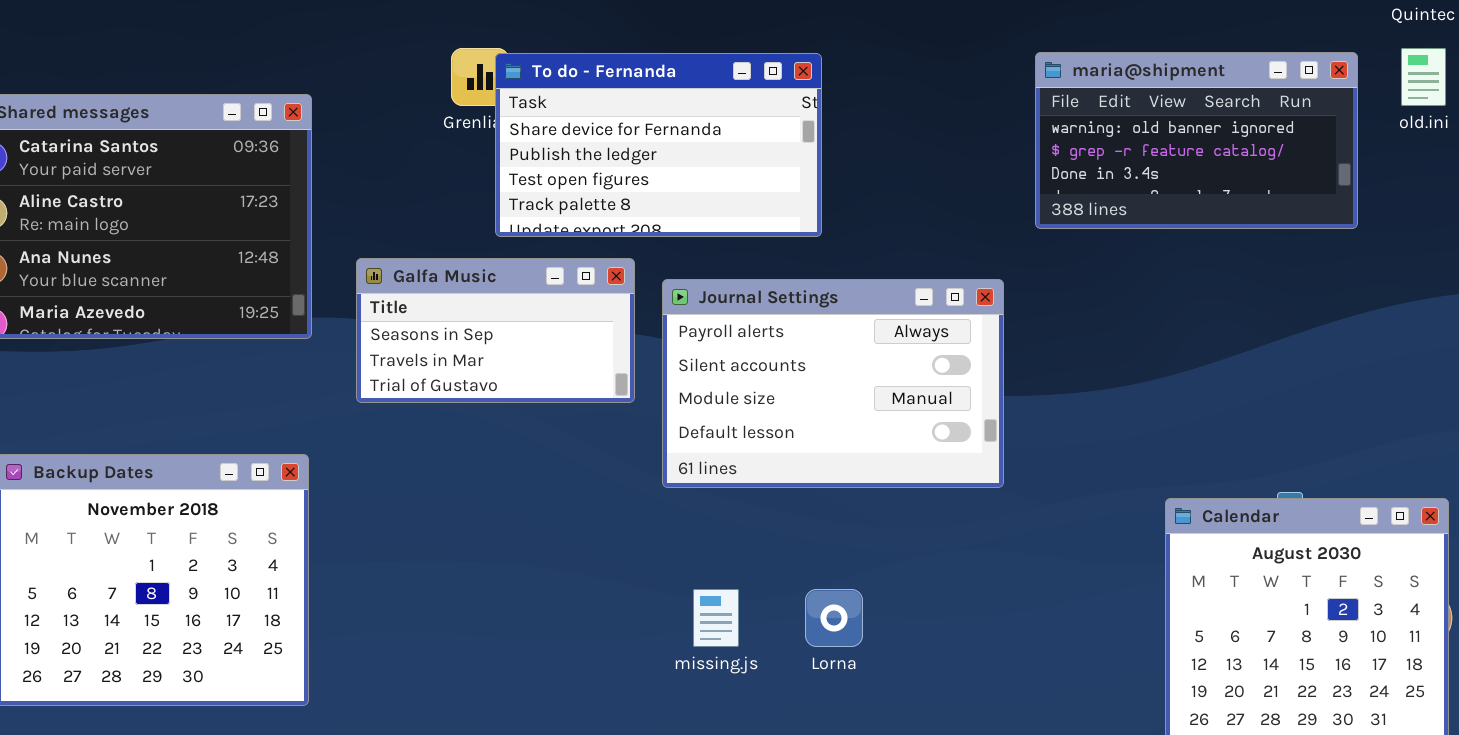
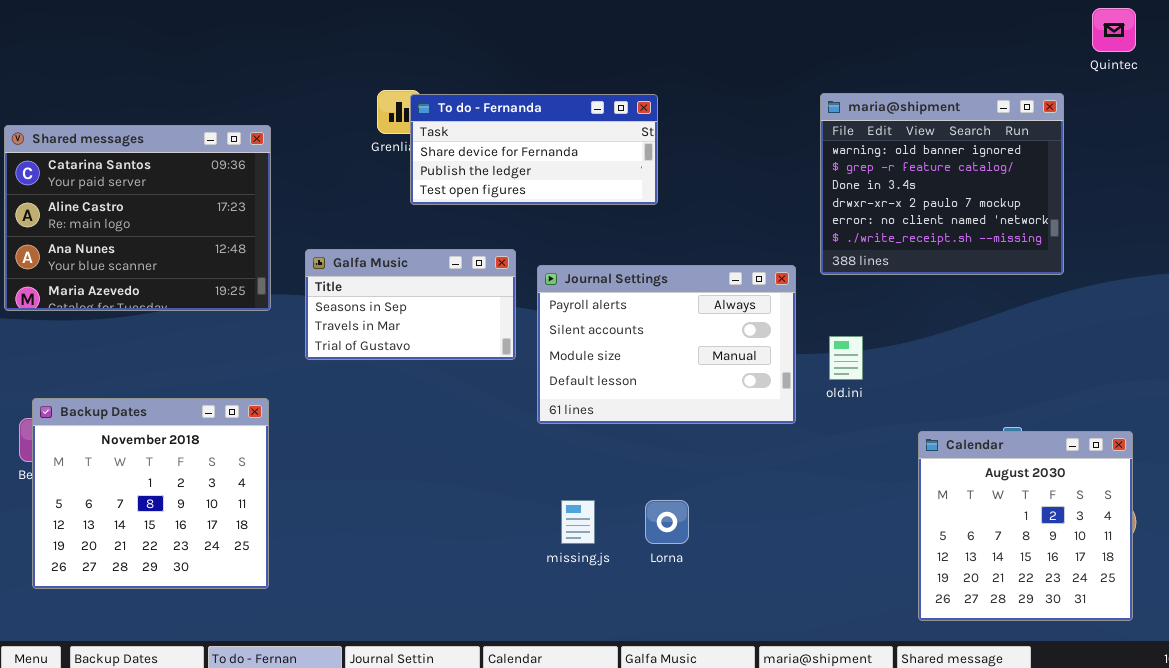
old.ini: [1401,48,1446,106] -> [829,336,863,380], moved
maria@shipment: [1035,52,1358,229] -> [820,93,1064,275], resized
To do - Fernanda: [495,53,822,237] -> [410,94,658,205], resized

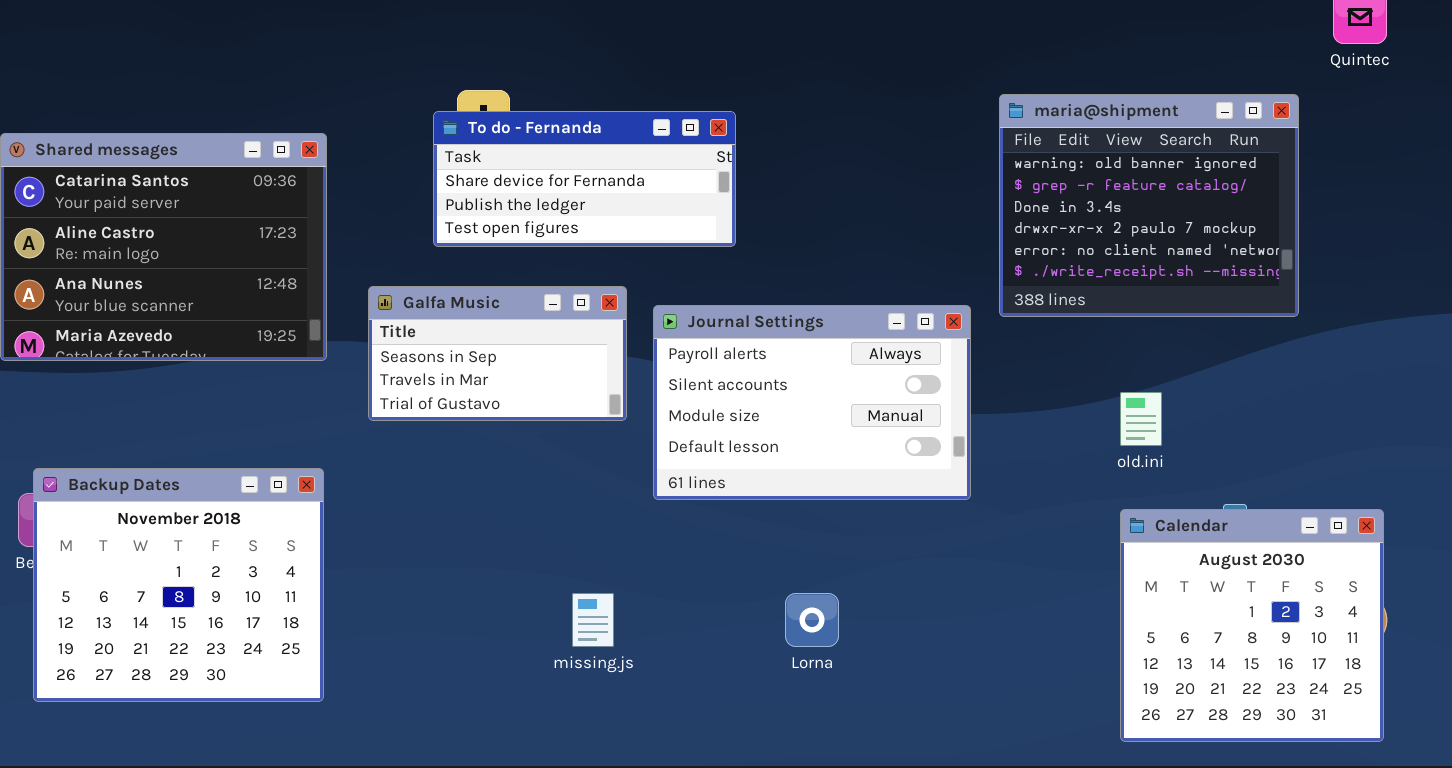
To do - Fernanda: [410,94,658,205] -> [433,111,736,247], moved
old.ini: [829,336,863,380] -> [1120,392,1162,446], moved
missing.js: [561,500,595,544] -> [572,593,614,647], moved

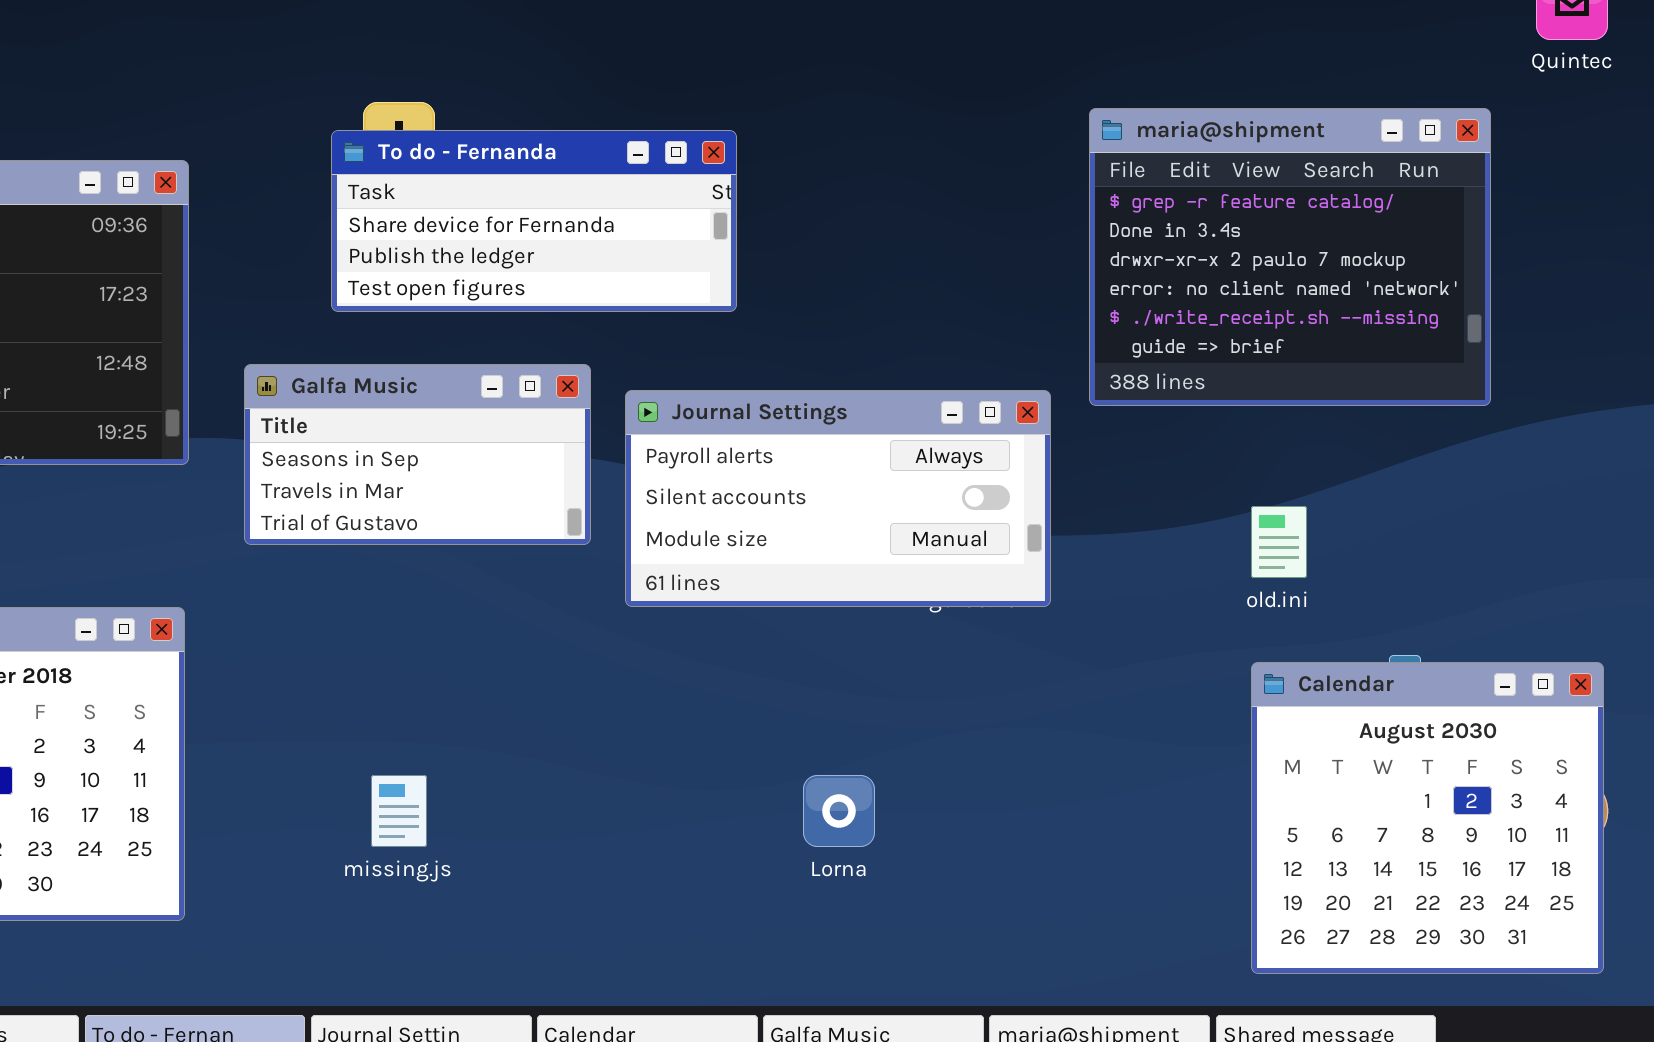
maria@shipment: [999,94,1299,317] -> [1089,108,1491,406], scrolled down 1 row
Journal Settings: [653,305,971,500] -> [625,390,1051,607], resized
missing.js: [572,593,614,647] -> [371,775,427,847], moved

